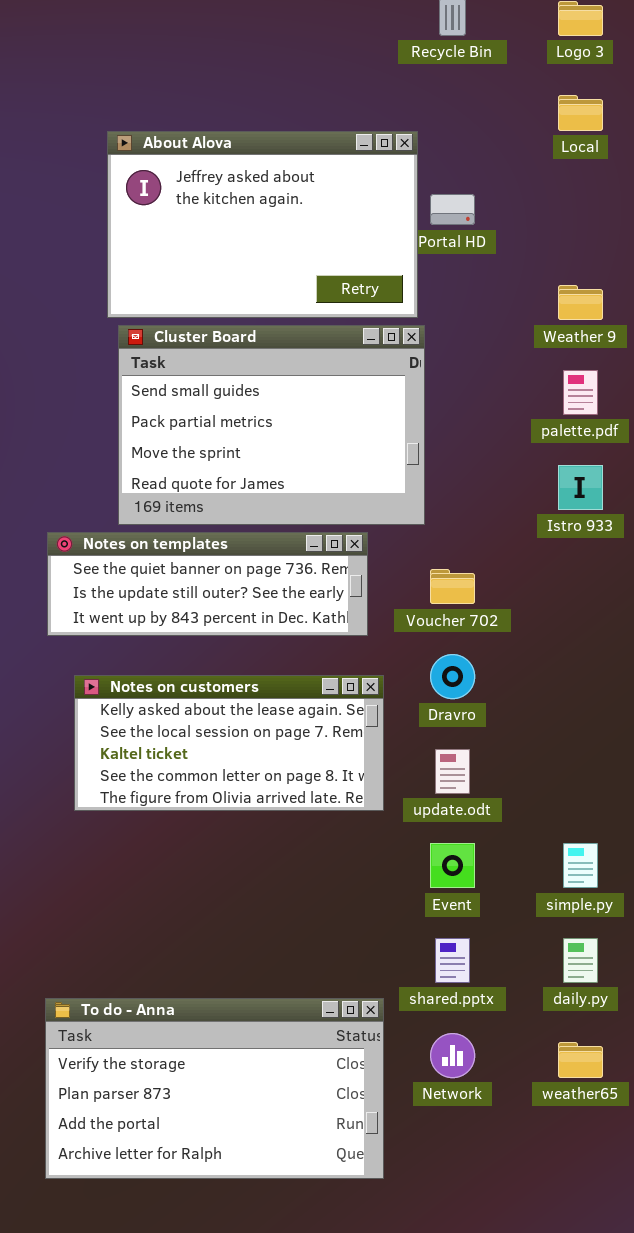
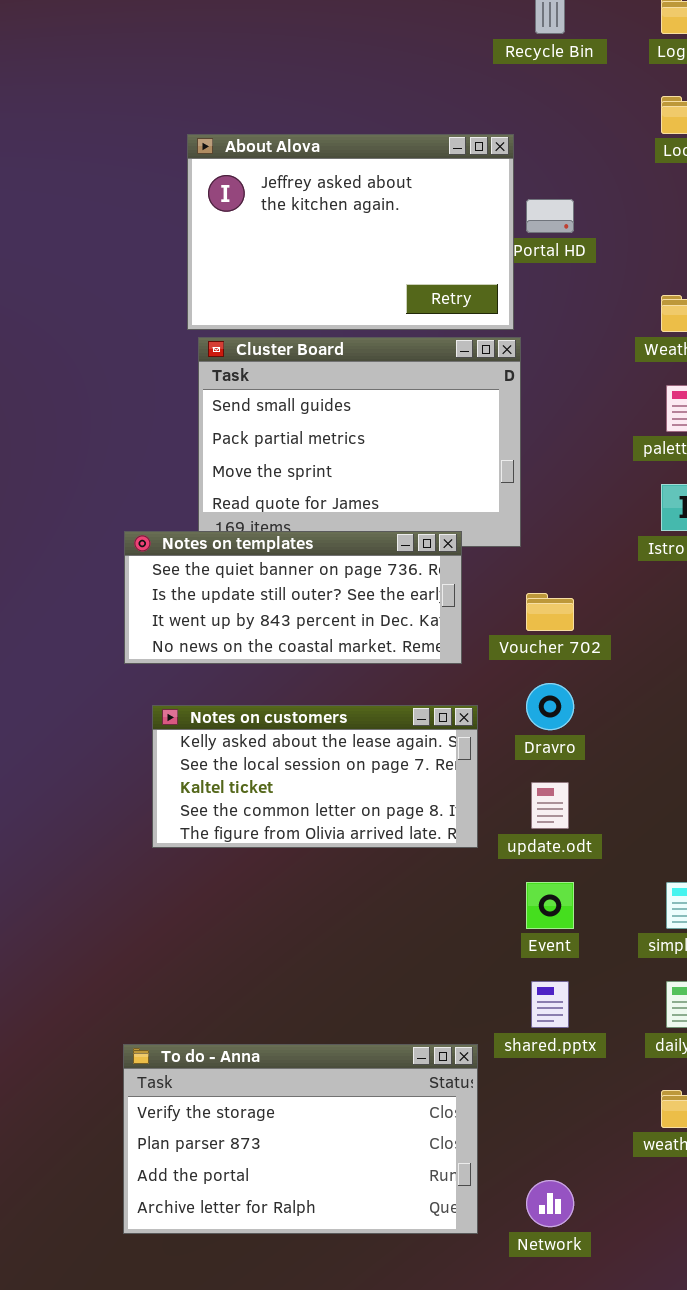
Notes on templates: [47,532,368,636] -> [124,531,462,664], resized
Network: [430,1033,475,1078] -> [526,1180,574,1227], moved

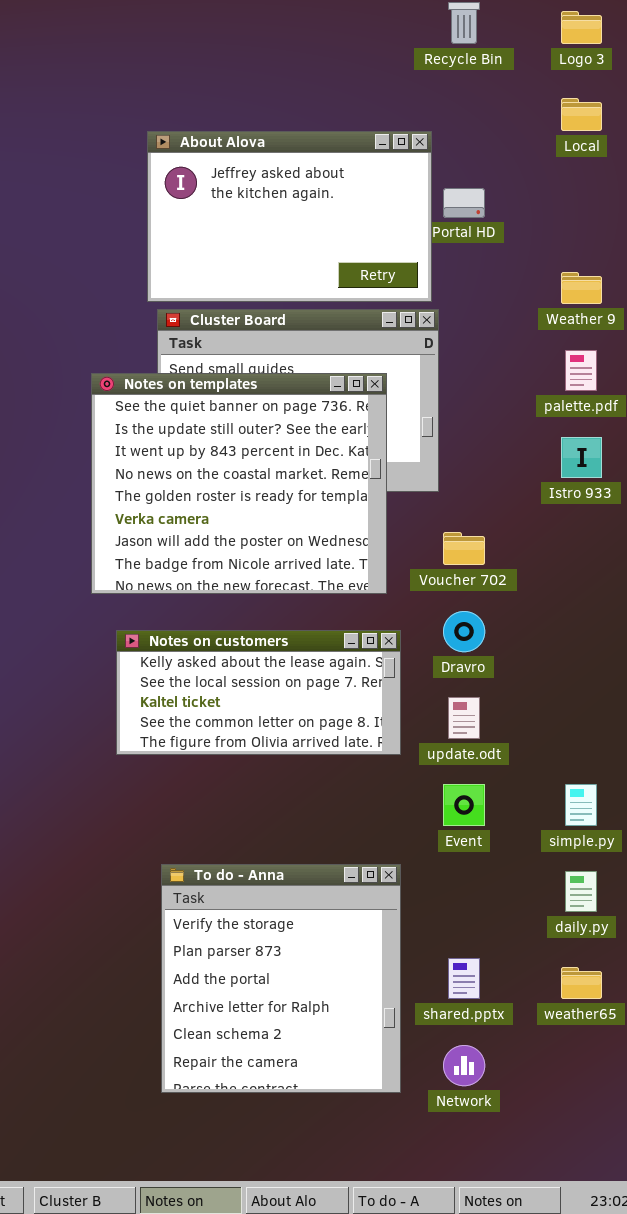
Notes on templates: [124,531,462,664] -> [91,373,387,594], resized
shared.pptx: [531,981,569,1028] -> [448,958,480,999], moved
To do - Anna: [123,1044,478,1234] -> [161,864,401,1093], resized

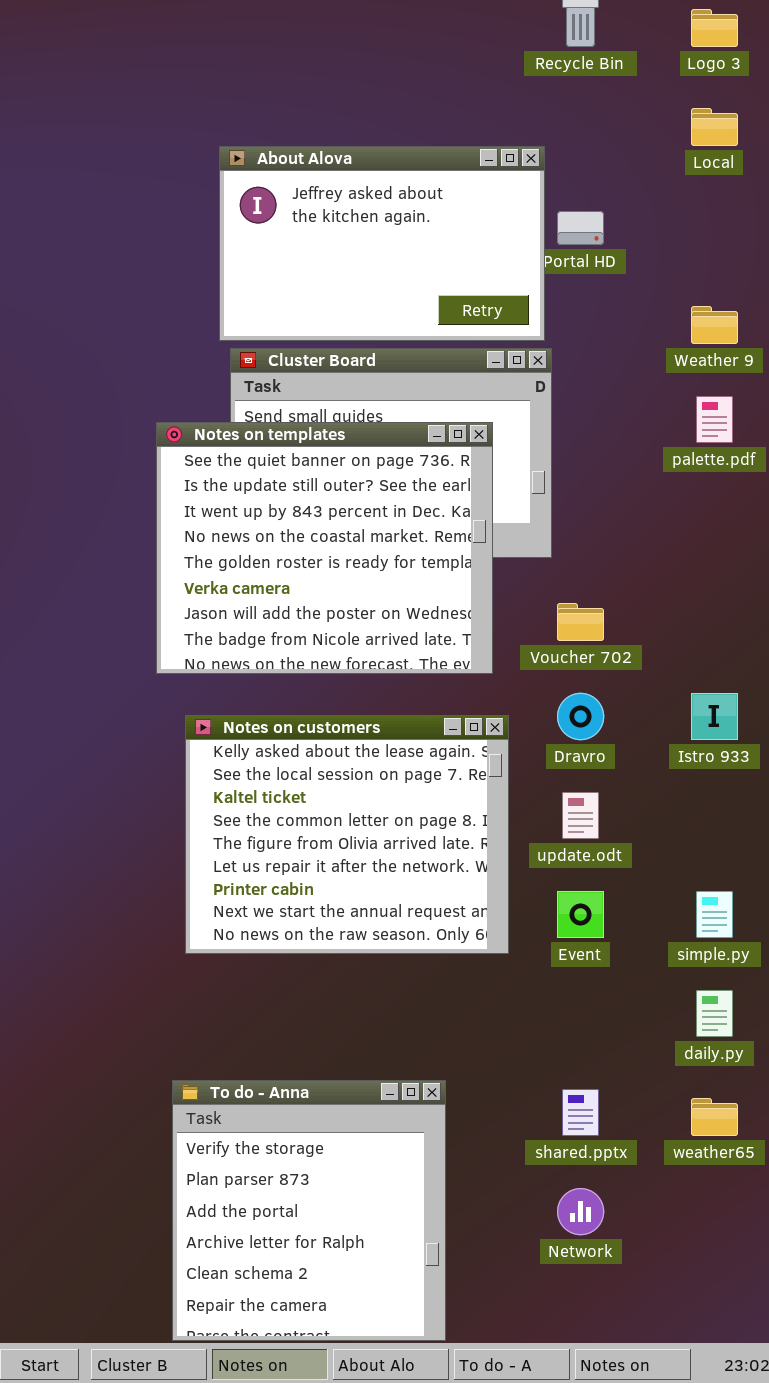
Istro 933: [561,437,602,478] -> [691,693,738,740], moved
Notes on customers: [116,630,401,755] -> [185,715,509,954], resized
To do - Anna: [161,864,401,1093] -> [172,1080,446,1341], moved

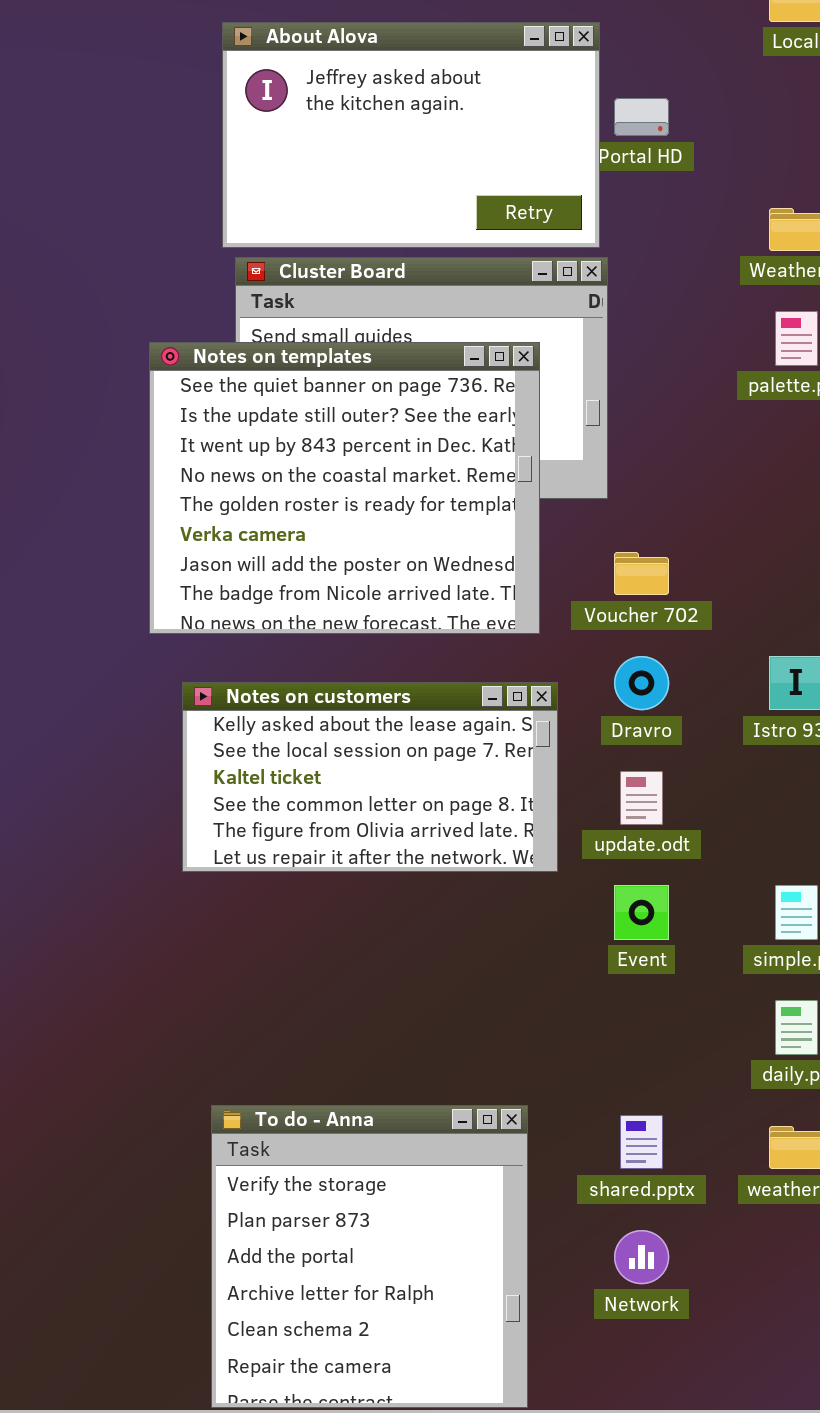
Notes on customers: [185,715,509,954] -> [182,682,558,872], resized
To do - Anna: [172,1080,446,1341] -> [211,1105,528,1408], moved

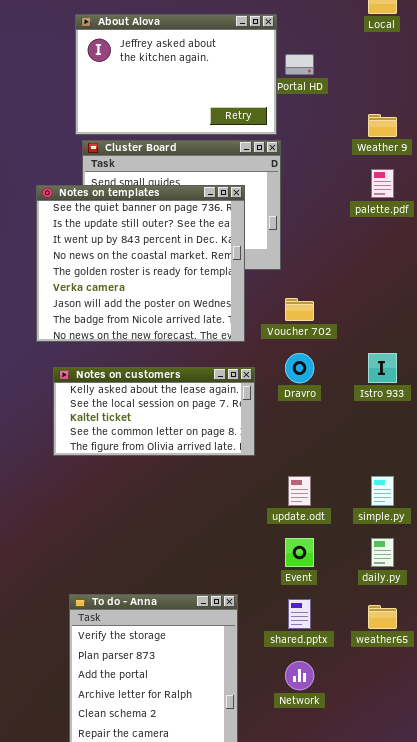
Notes on customers: [182,682,558,872] -> [53,367,255,456], resized
update.odt: [620,771,663,825] -> [288,476,311,506], moved
Event: [614,885,669,940] -> [285,538,314,567], moved

